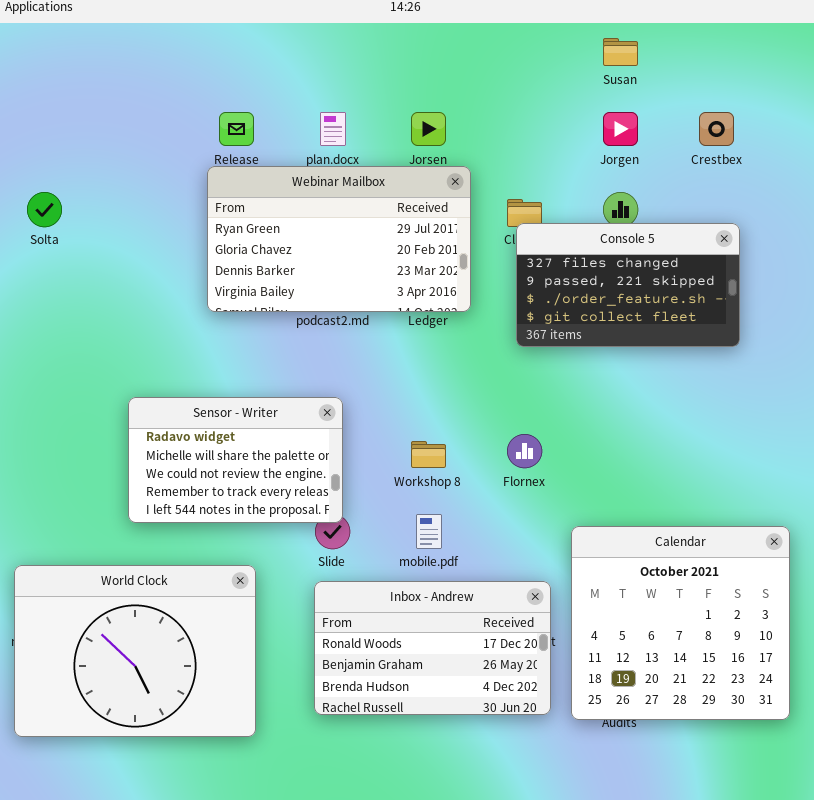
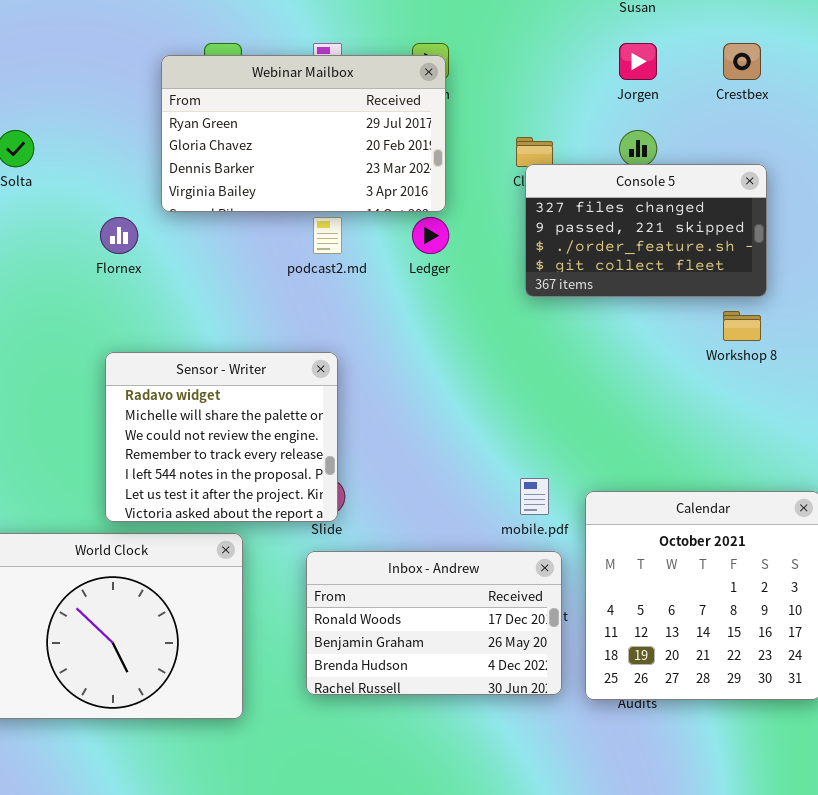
Webinar Mailbox: [207,166,471,312] -> [161,55,446,212], moved
Sensor - Writer: [128,397,343,523] -> [105,352,338,522], resized
Flornex: [507,434,542,468] -> [100,217,138,254], moved
Workshop 8: [411,441,446,468] -> [723,311,761,341], moved
mobile.pdf: [416,514,442,549] -> [520,478,549,515], moved

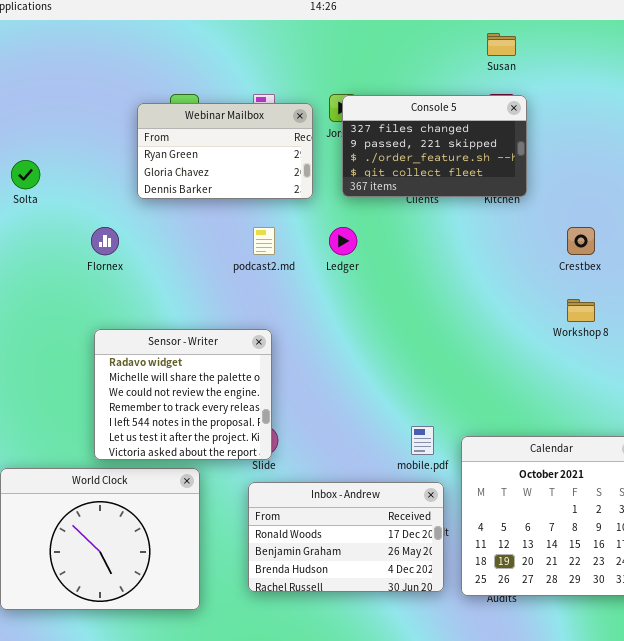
Crestbex: [723,43,761,80] -> [567,227,595,255], moved
Webinar Mailbox: [161,55,446,212] -> [137,103,313,199], resized
Console 5: [525,164,767,297] -> [342,95,527,197], moved

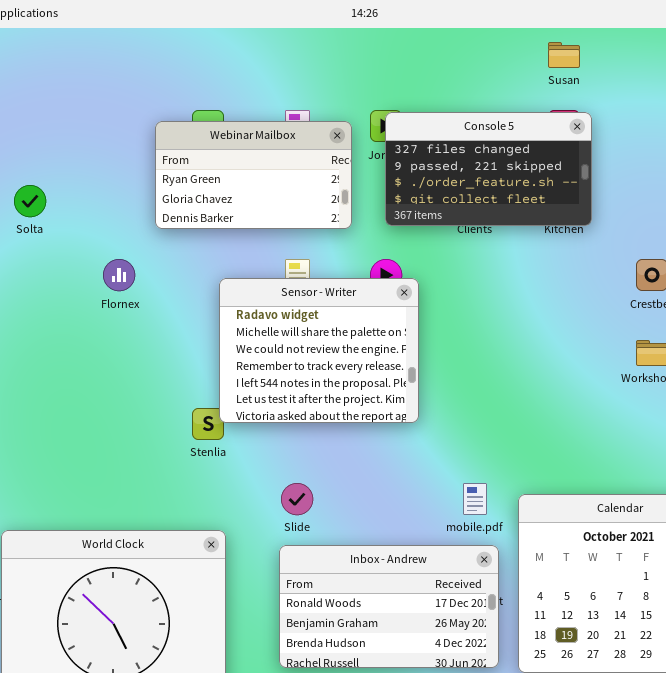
Sensor - Writer: [94,329,272,460] -> [219,278,419,423], moved

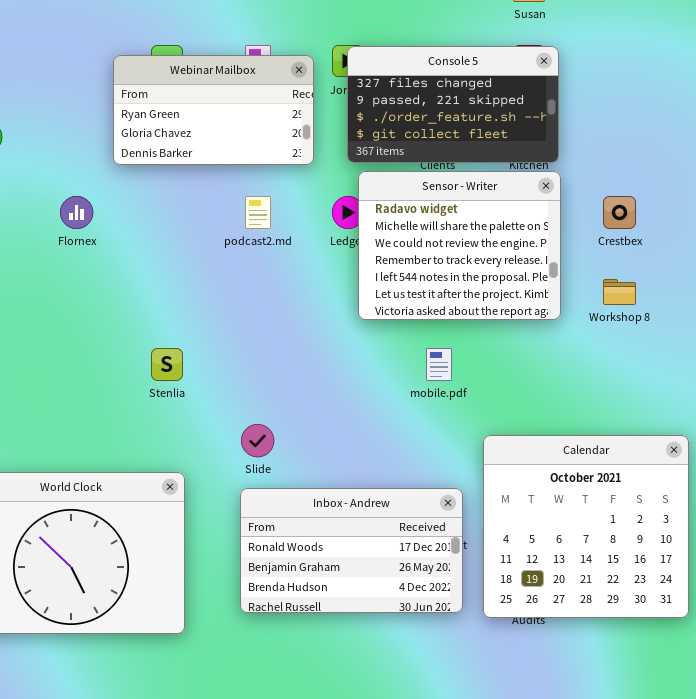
Sensor - Writer: [219,278,419,423] -> [358,171,561,320], moved
mobile.pdf: [463,483,487,515] -> [426,348,452,381], moved

